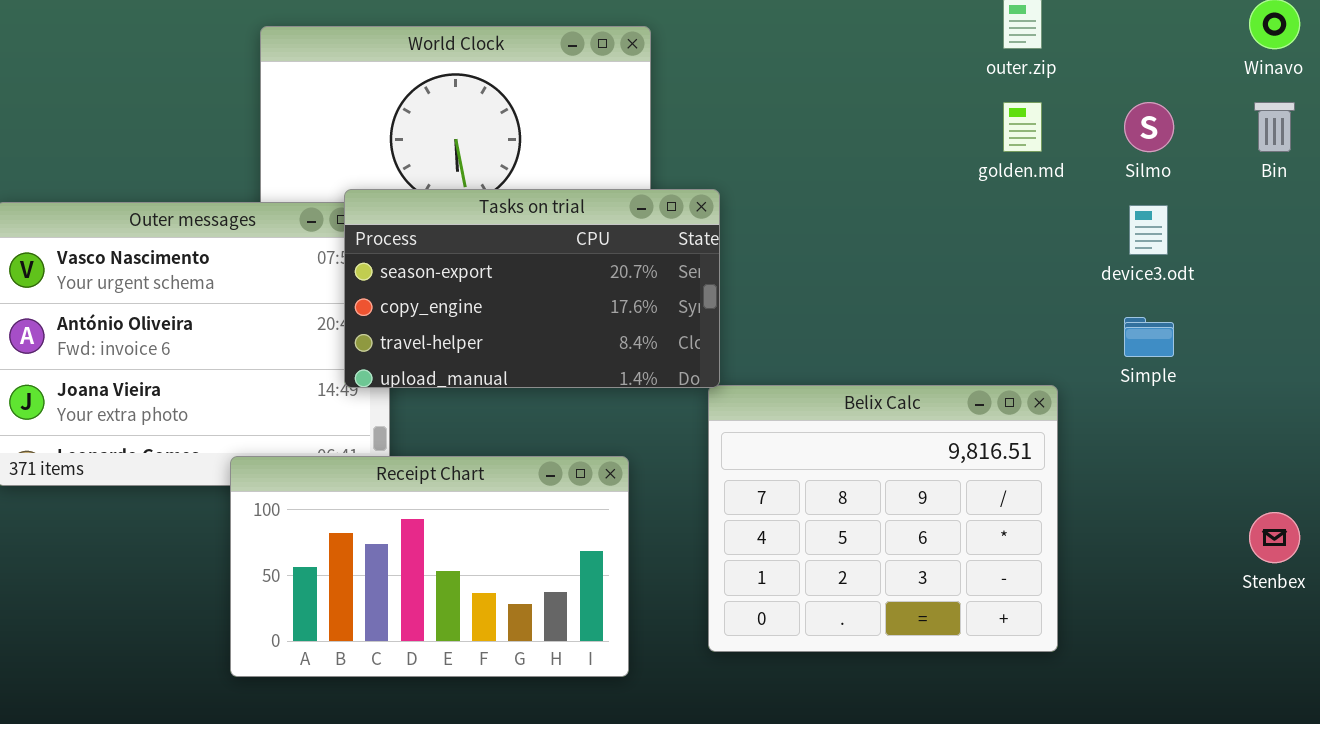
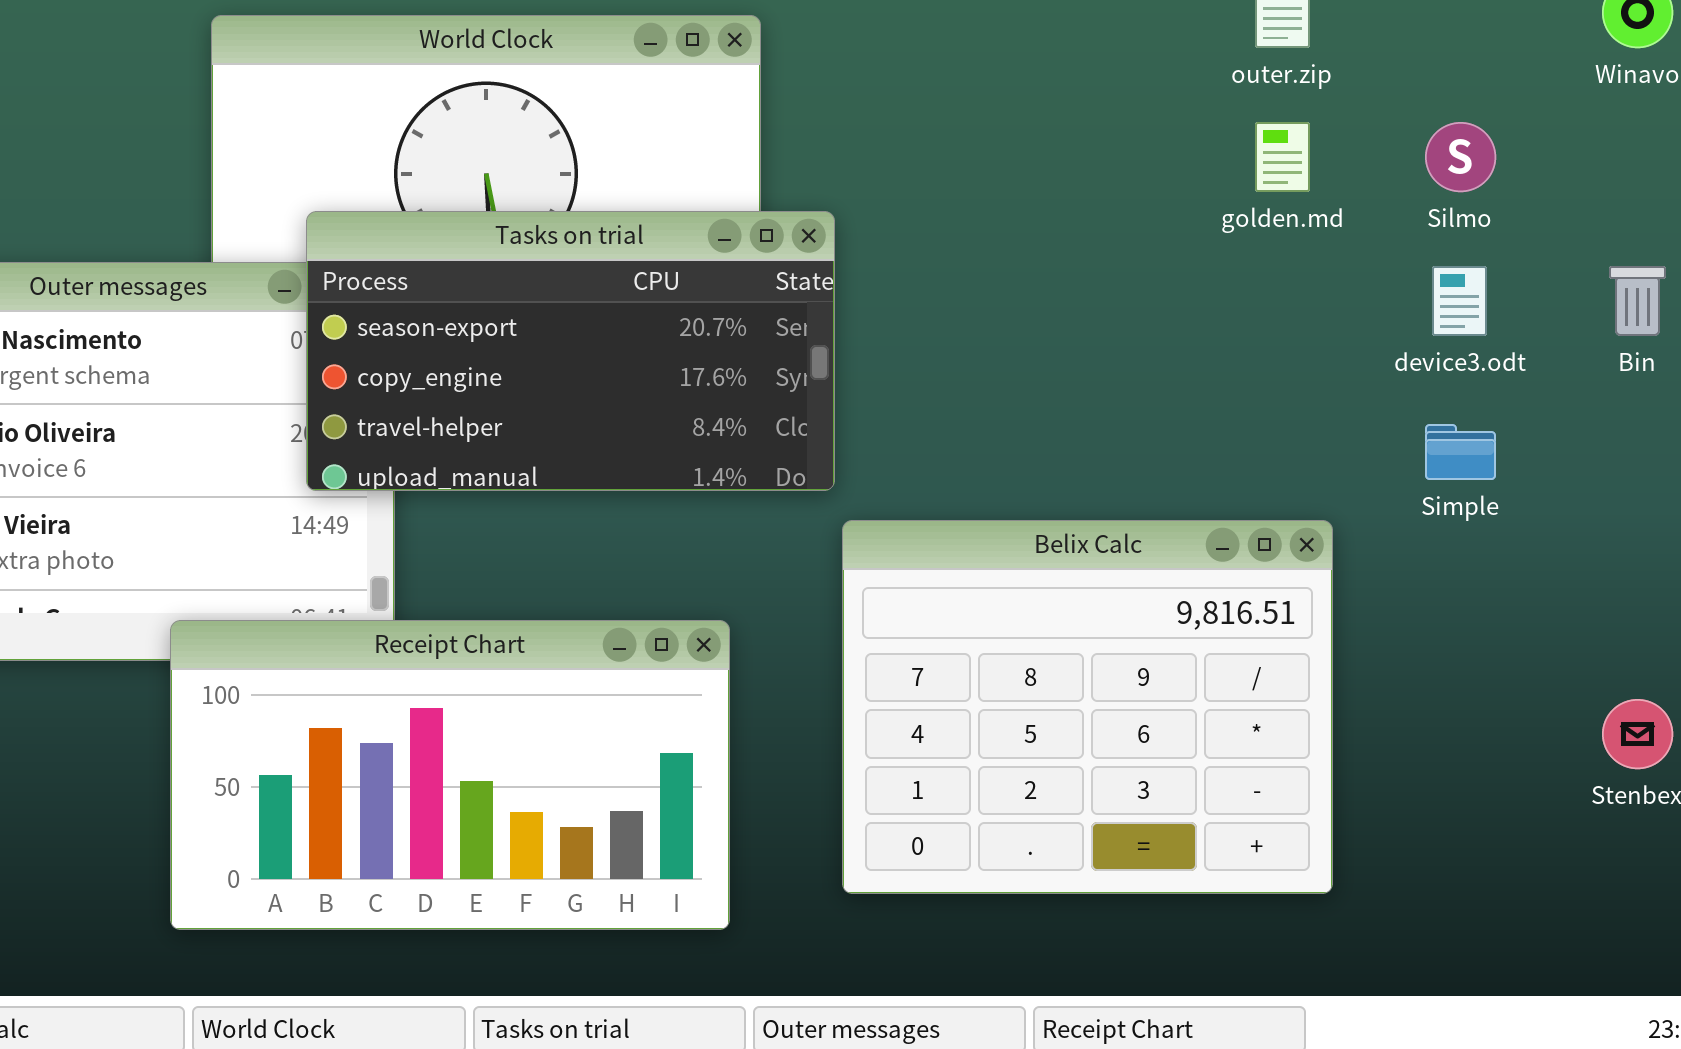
Bin: [1254,102,1295,152] -> [1609,266,1666,336], moved
Tasks on trial: [344,189,720,388] -> [306,211,835,491], moved

